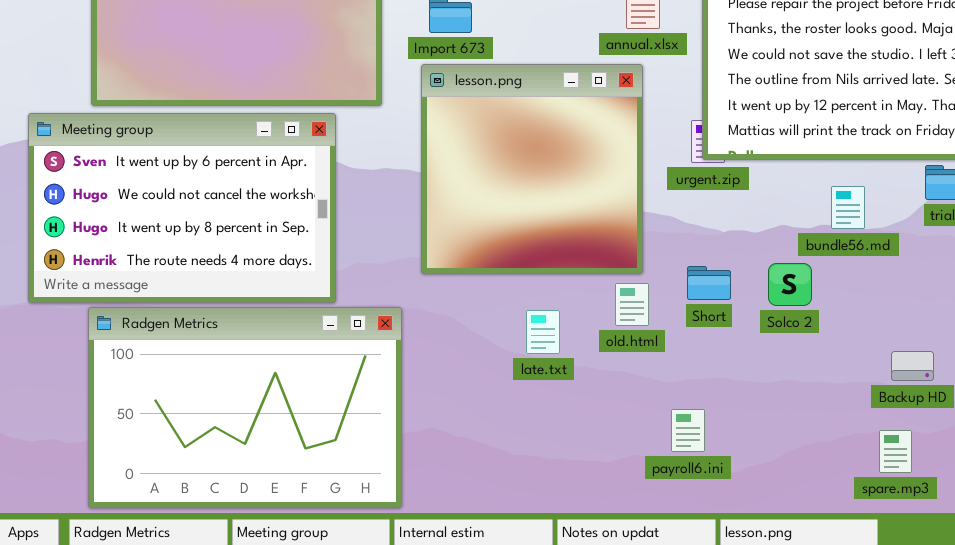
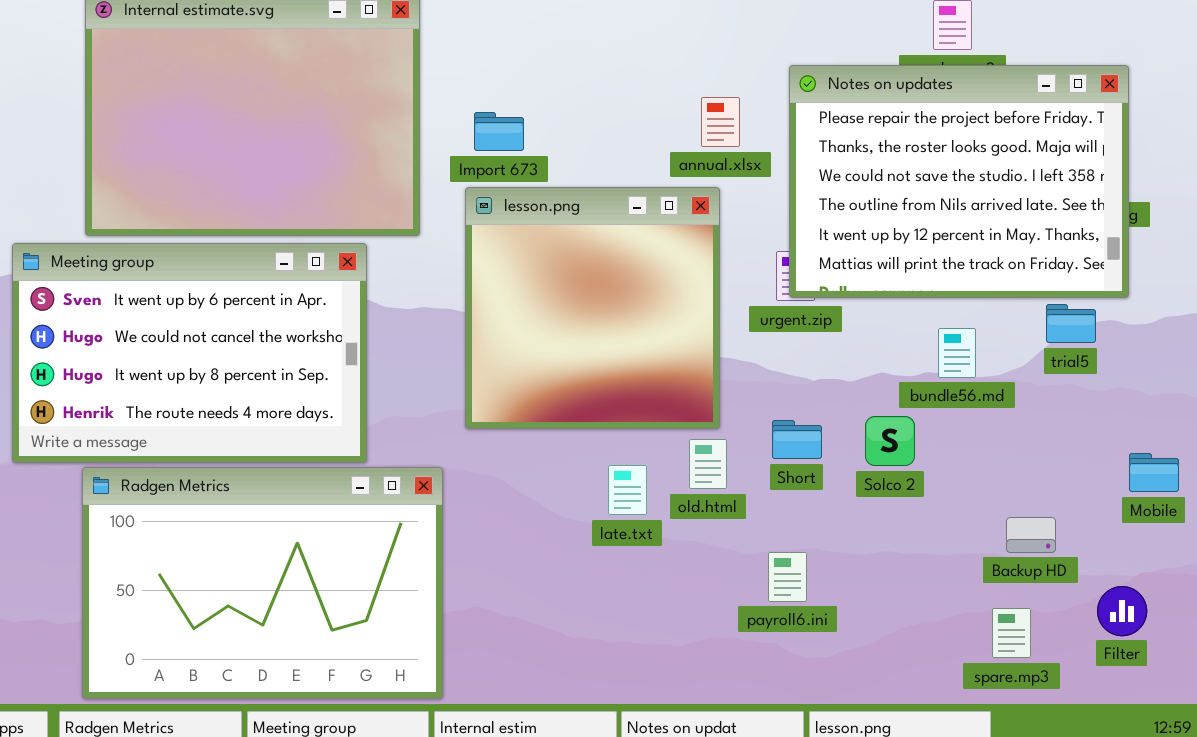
late.txt: [526,310,560,354] -> [608,465,647,515], moved
payroll6.ini: [671,409,705,452] -> [768,552,807,602], moved

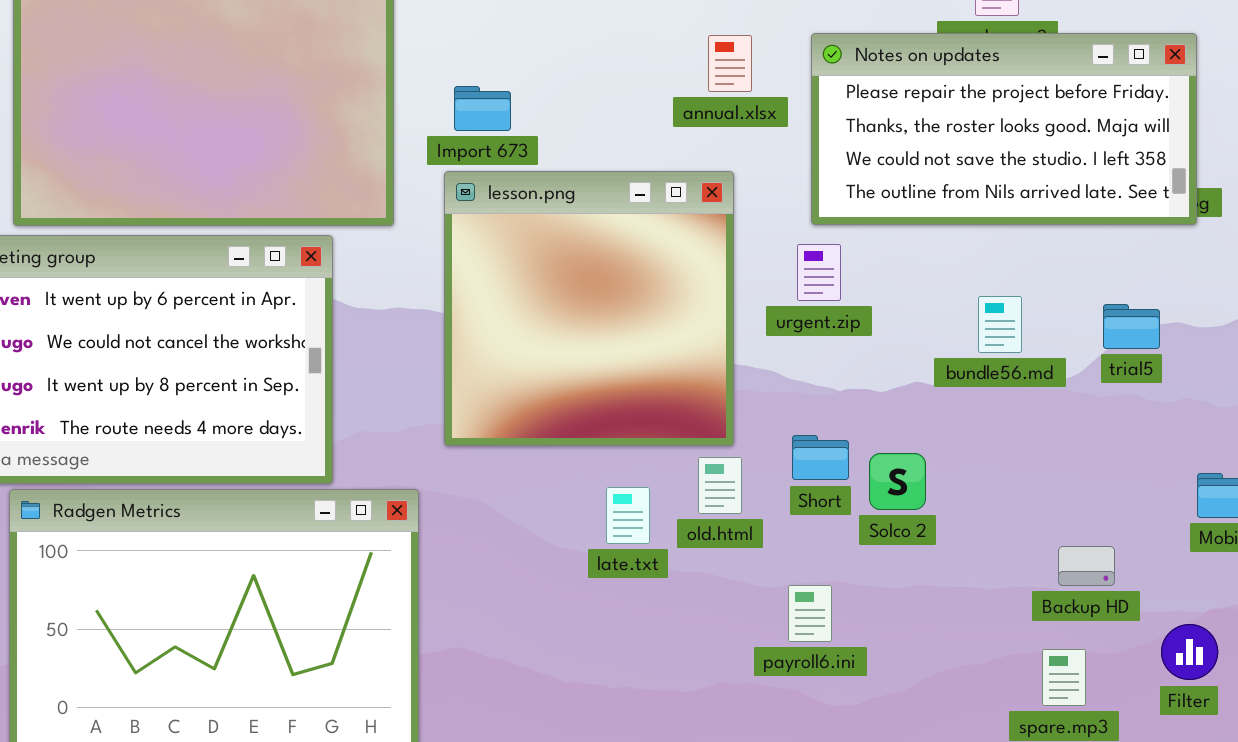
Notes on updates: [789,65,1129,298] -> [811,33,1197,225], resized
annual.xlsx: [701,97,740,147] -> [708,35,752,92], moved
bundle56.md: [938,328,976,378] -> [978,296,1022,353], moved
Solco 2: [865,416,915,466] -> [869,453,926,510], moved

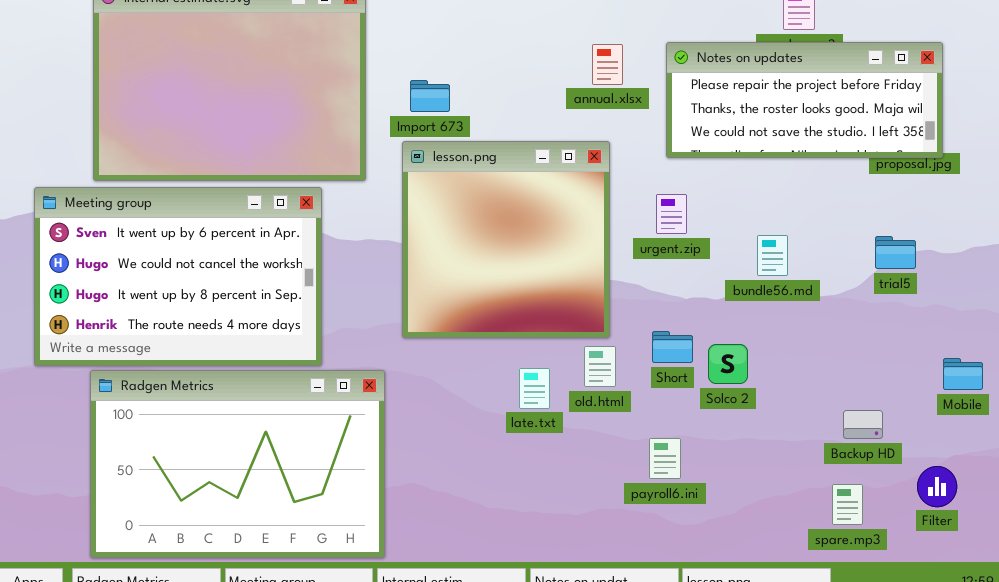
Notes on updates: [811,33,1197,225] -> [666,42,943,158], resized
bundle56.md: [978,296,1022,353] -> [757,235,788,276], moved

